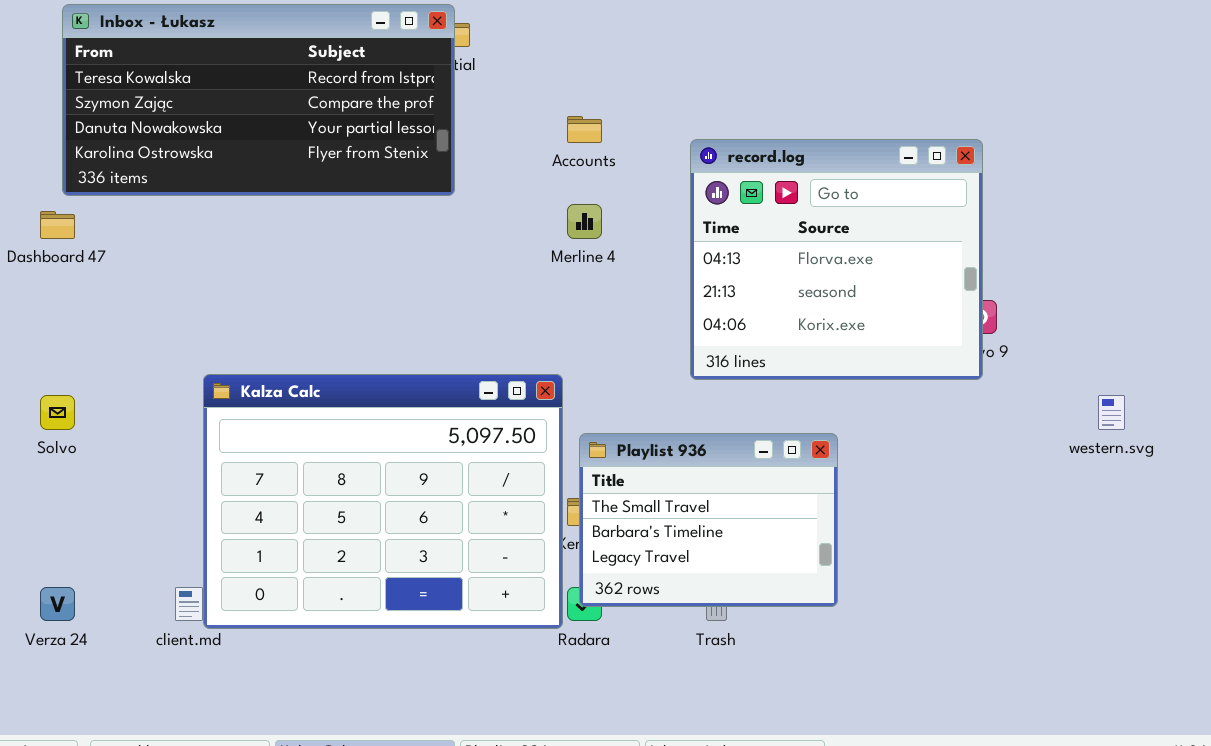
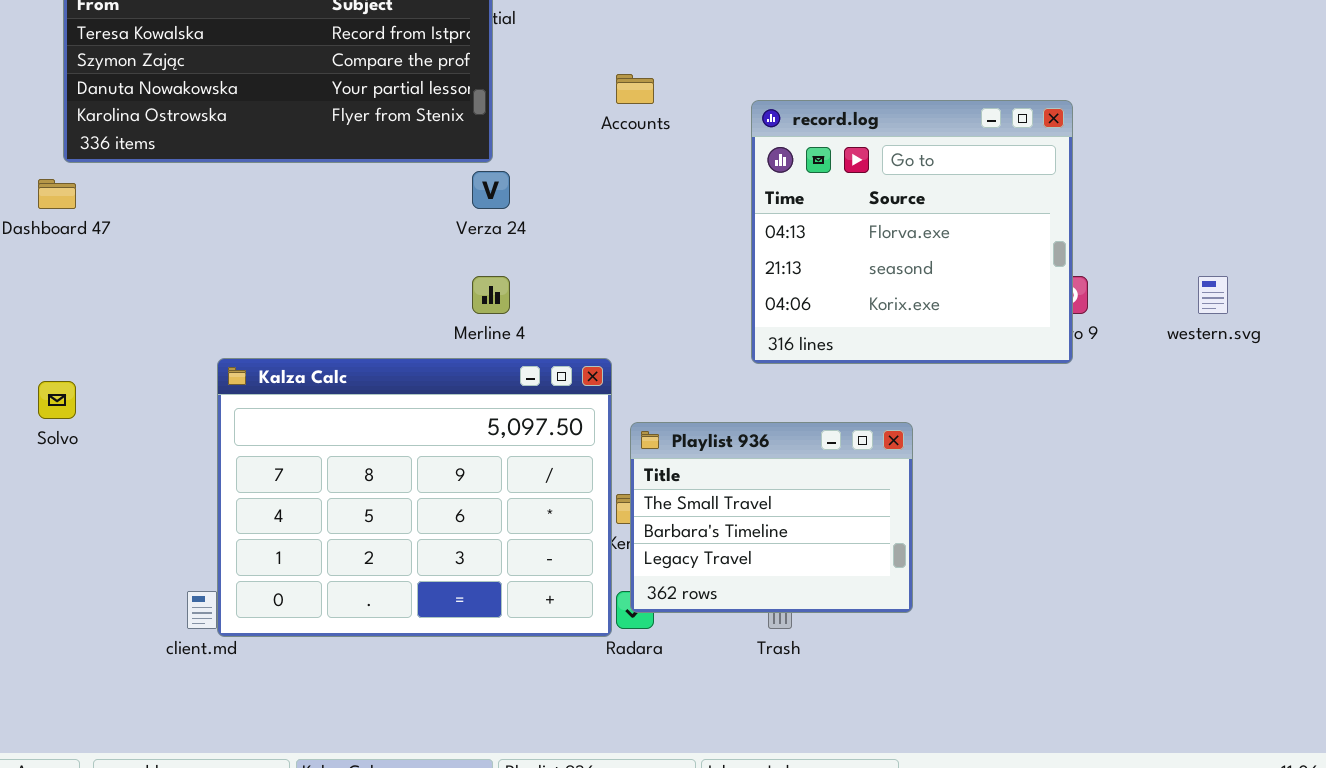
Merline 4: [567,204,602,239] -> [472,276,510,314], moved
western.svg: [1098,395,1125,430] -> [1198,276,1228,314], moved
Verza 24: [40,587,75,621] -> [472,171,510,209], moved

